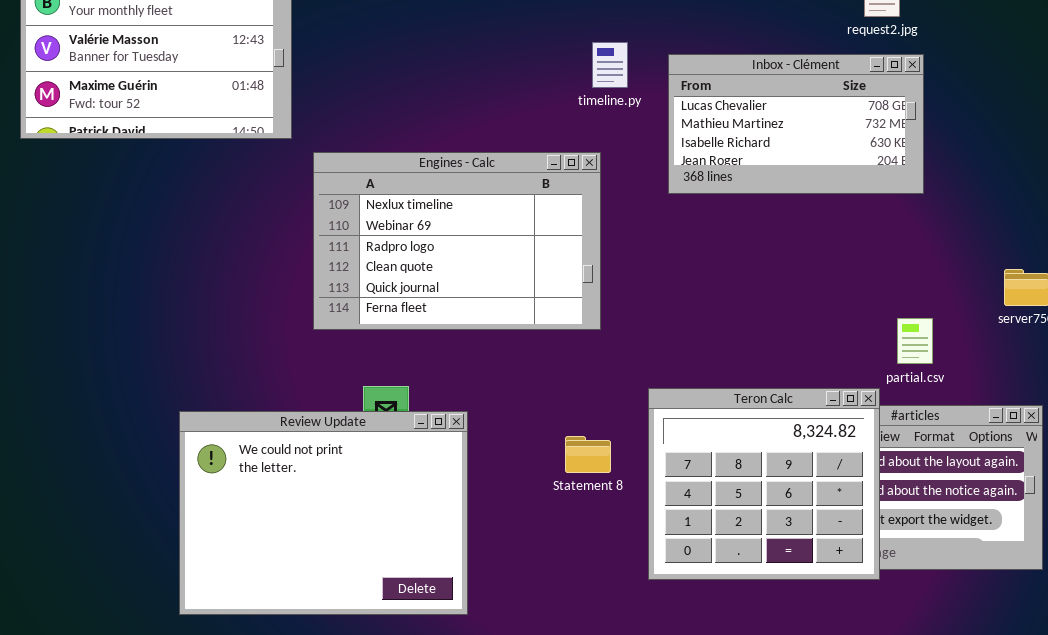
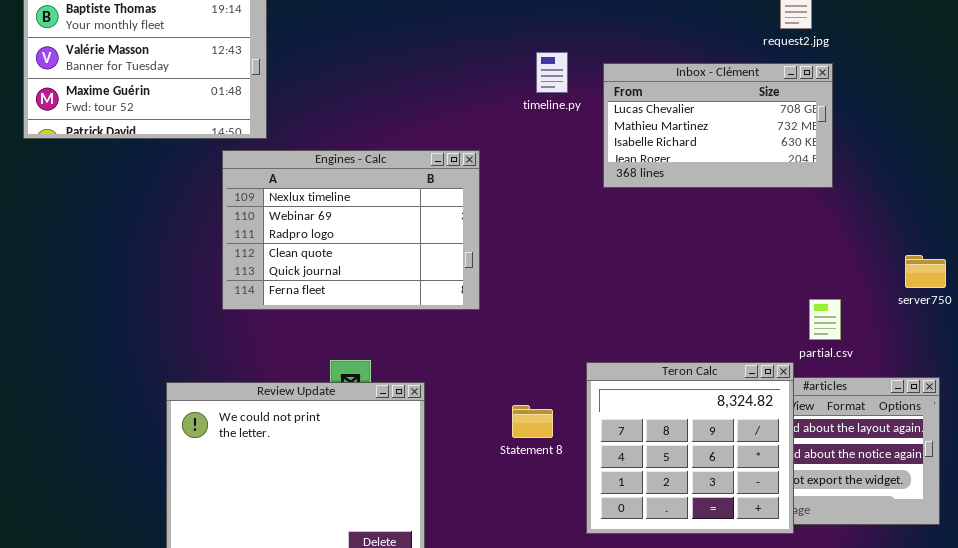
Engines - Calc: [313,152,601,330] -> [222,150,480,310], moved

